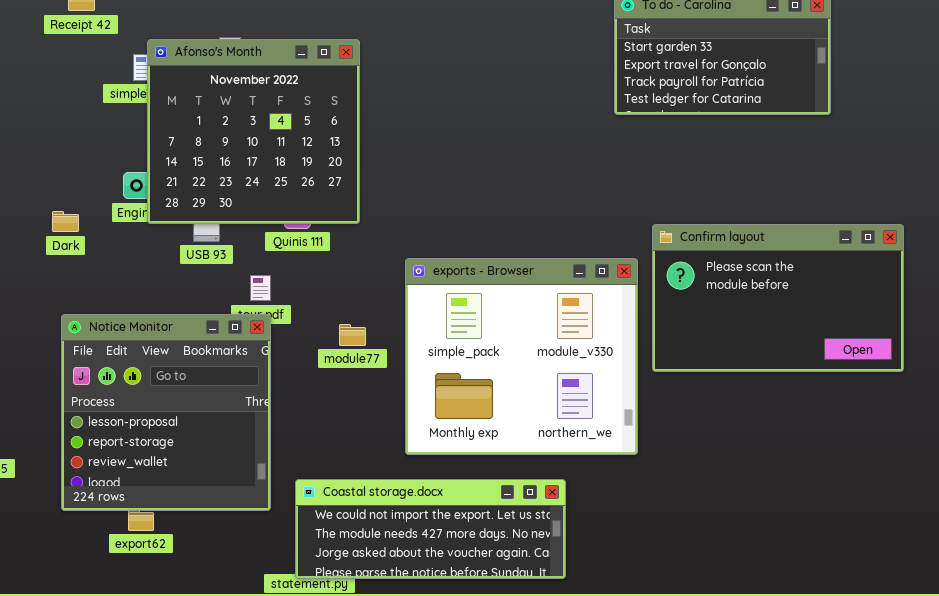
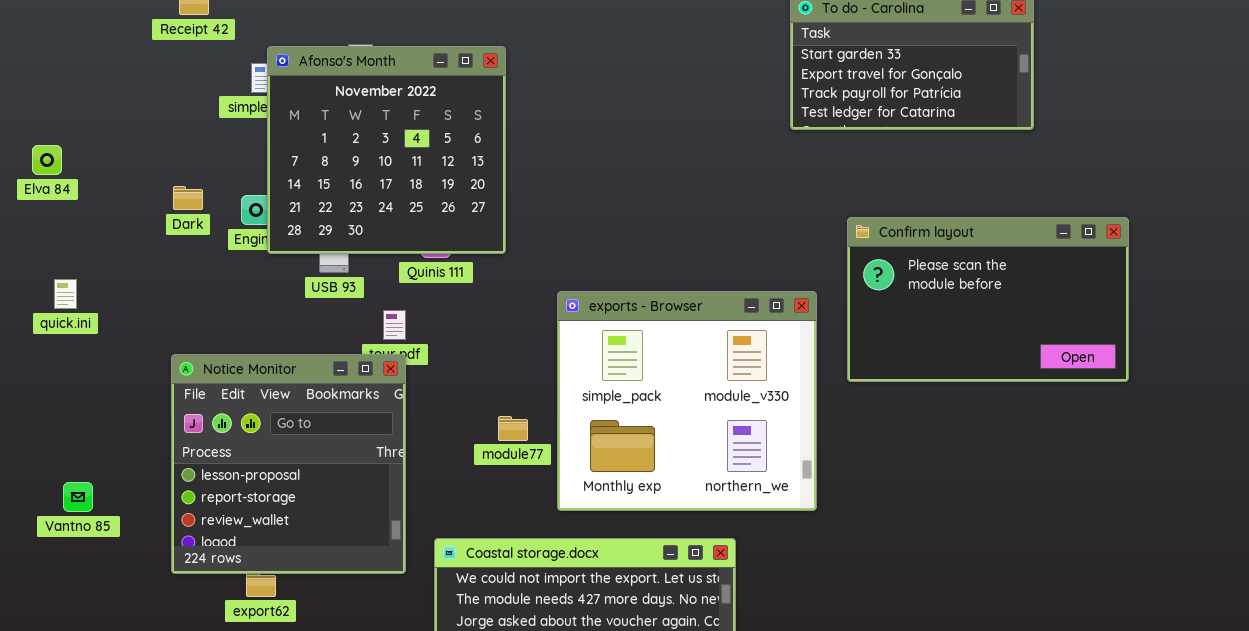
Dark: [52,211,79,232] -> [173,186,203,210], moved
Confirm layout: [652,224,904,372] -> [847,217,1129,382], moved
module77: [339,324,366,346] -> [498,416,528,441], moved

